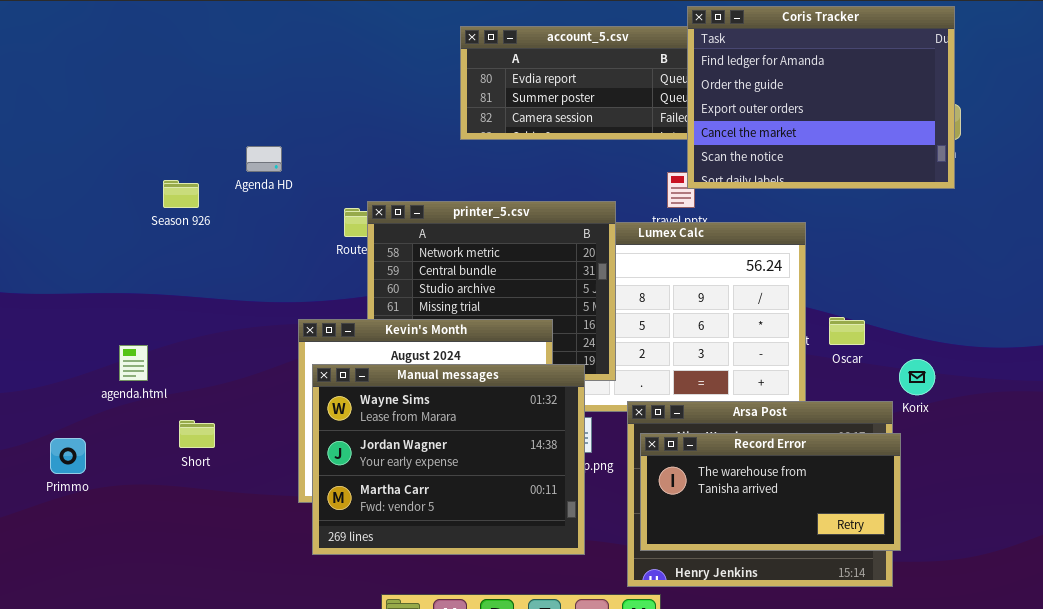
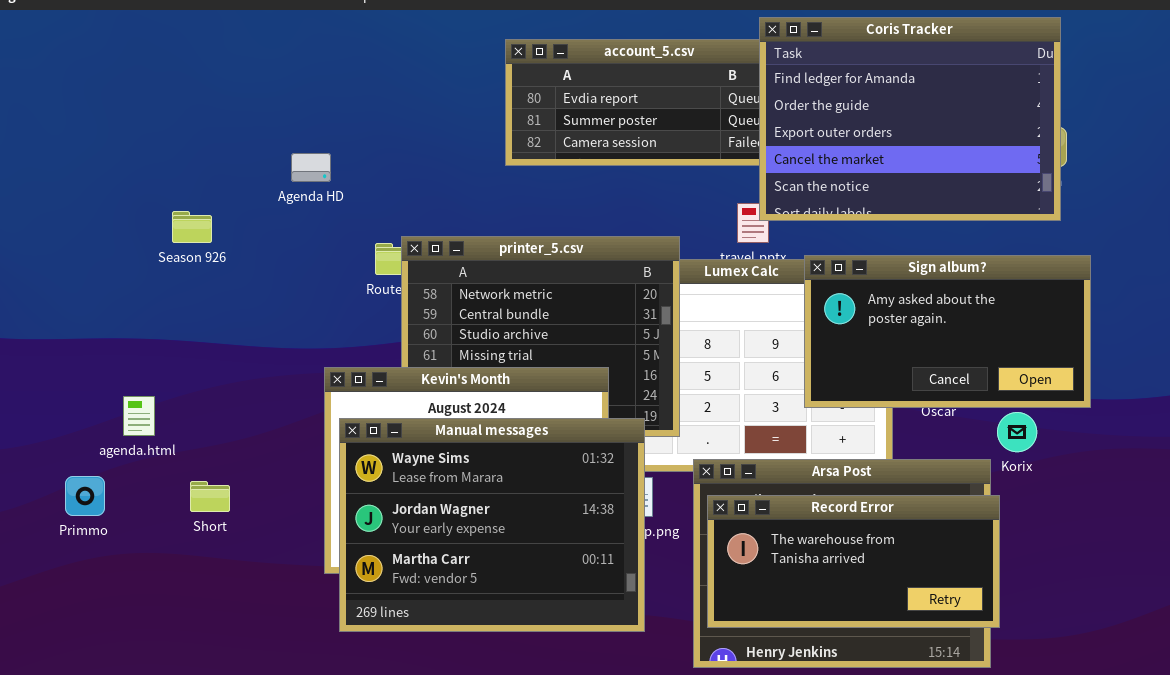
Agenda HD: [246,146,282,172] -> [291,153,331,182], moved
Sign album?: none -> [804,255,1091,408], opened
Primmo: [50,438,86,474] -> [65,476,105,516], moved

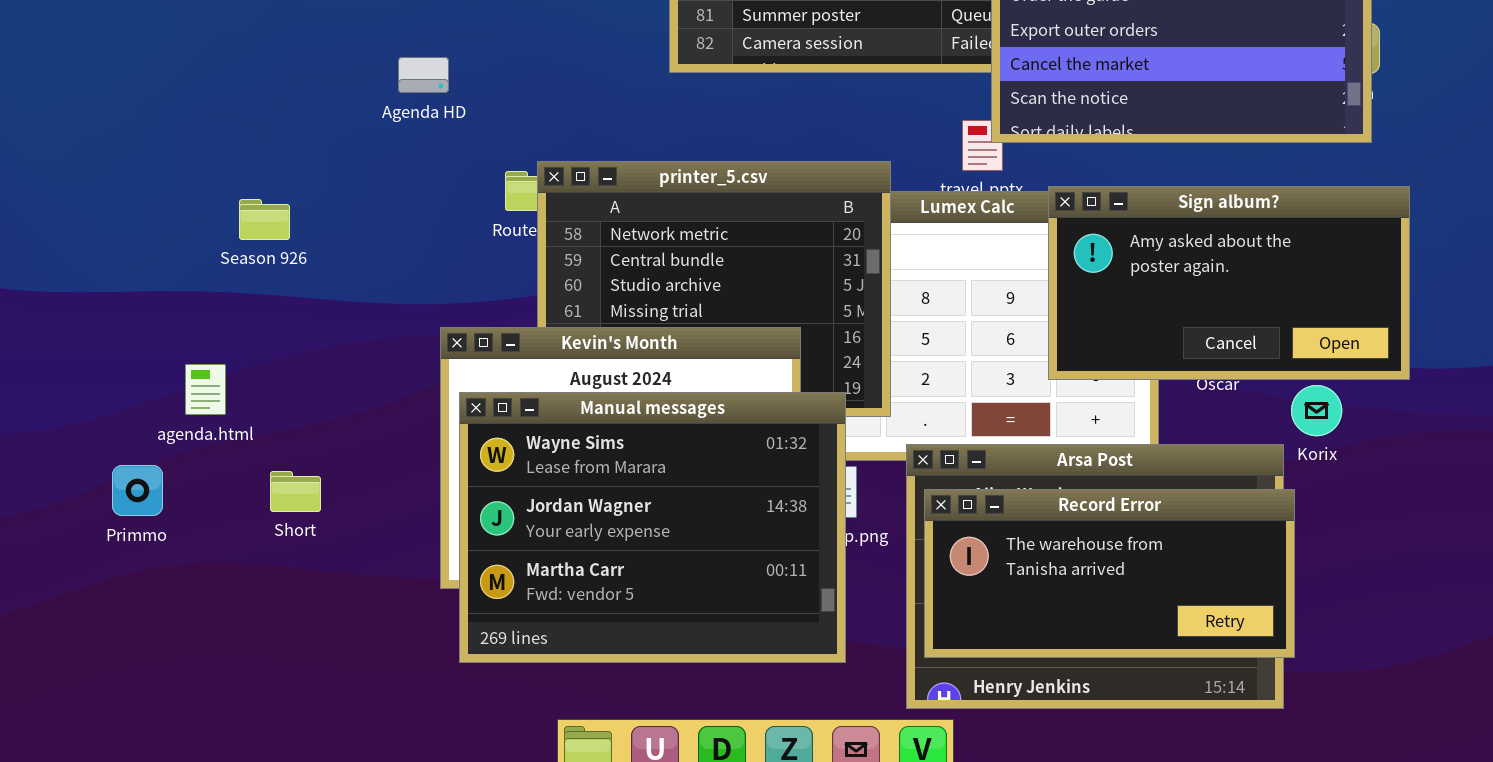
Season 926: [172,211,212,243] -> [239,199,290,240], moved

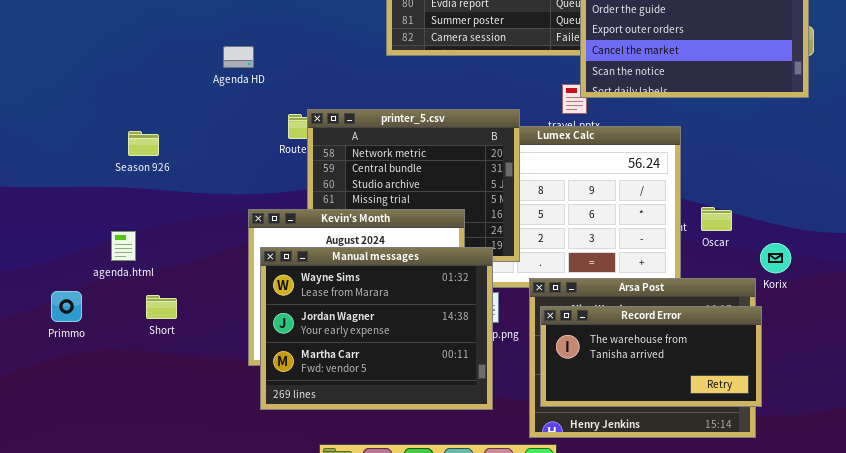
Sign album?: [1048,186,1410,380] -> none, closed
agenda.html: [185,364,226,415] -> [111,231,136,261], moved

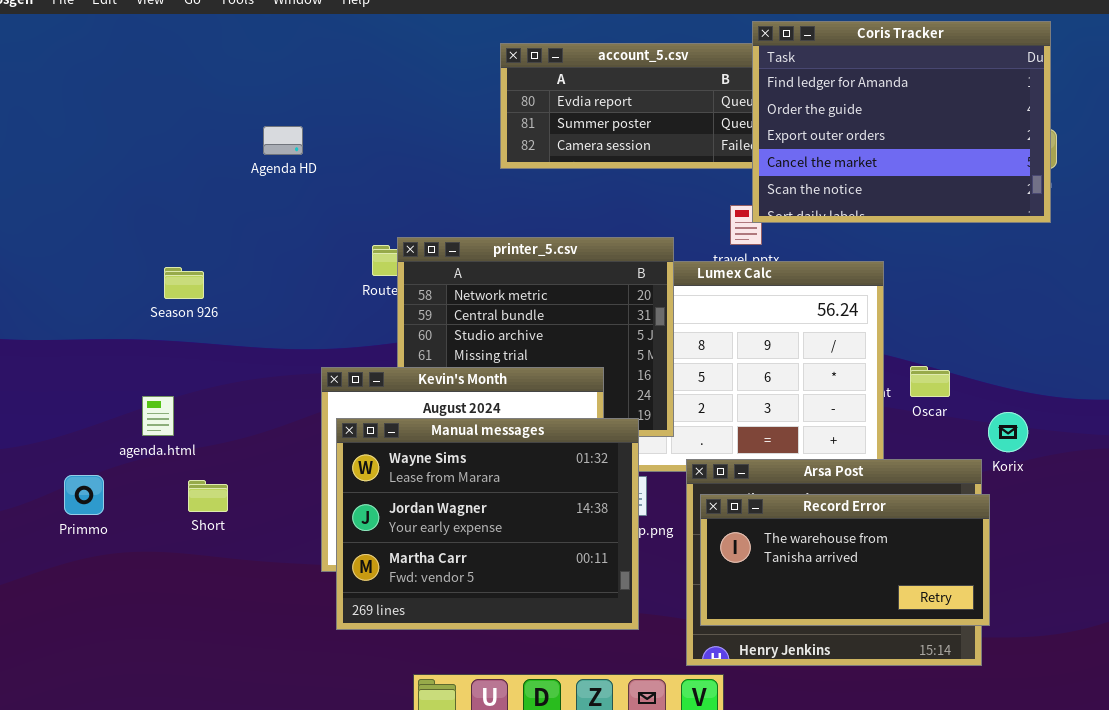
Agenda HD: [223,46,254,68] -> [263,126,303,155], moved

